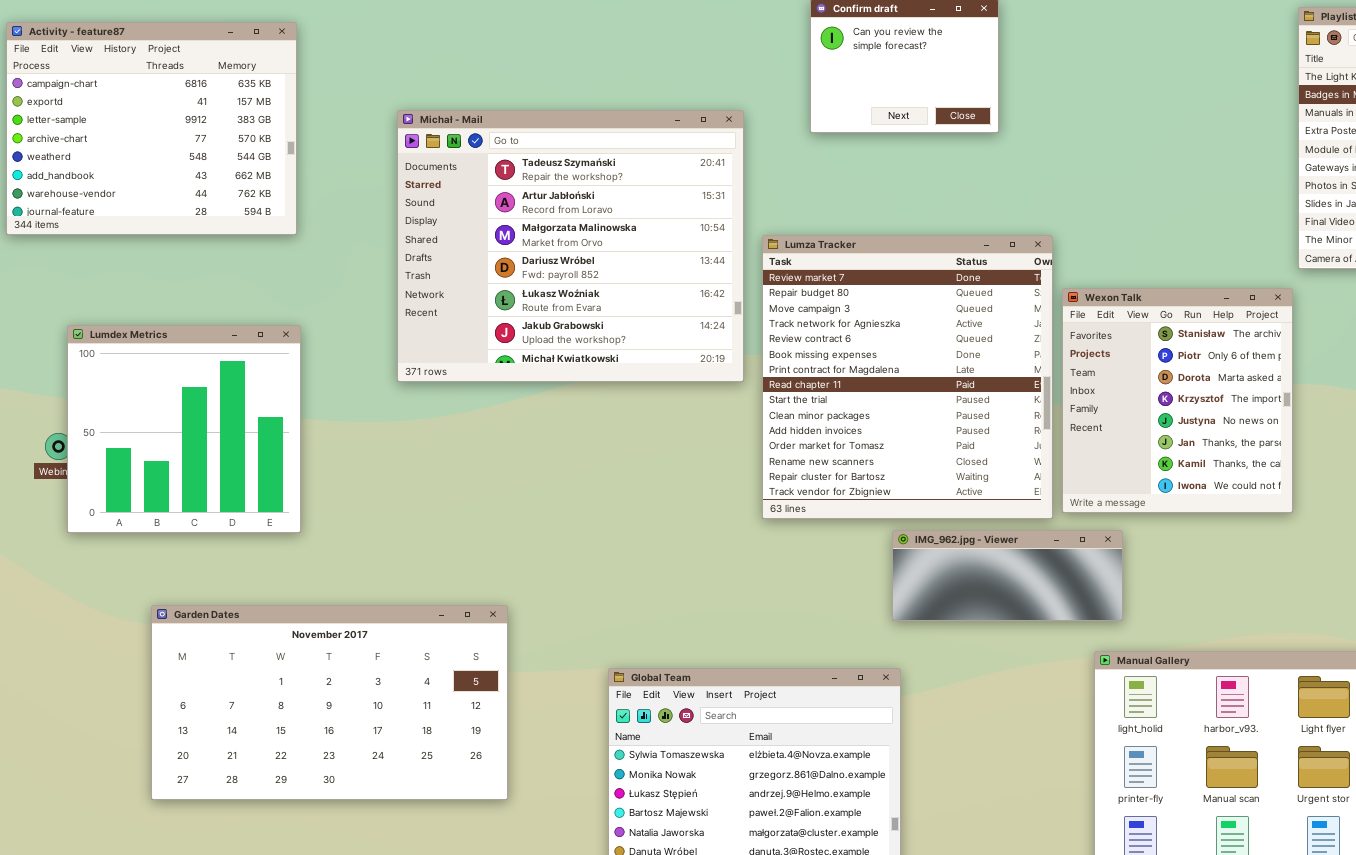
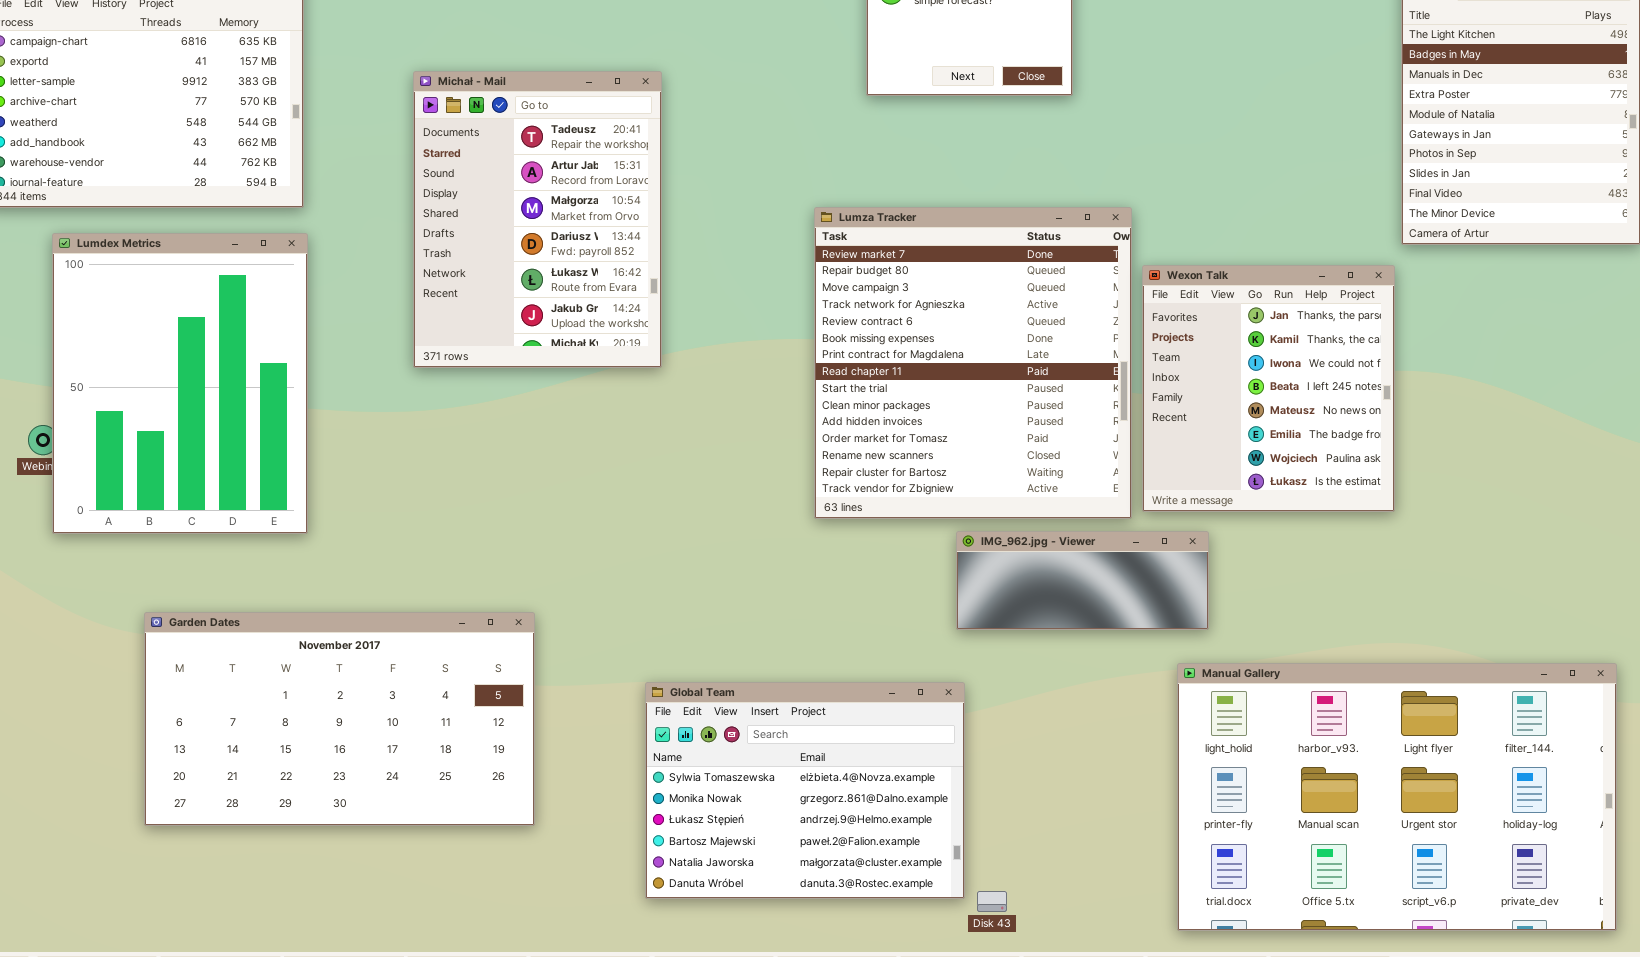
Michał - Mail: [397,110,744,382] -> [413,71,662,368], resized
Wexon Talk: [1062,288,1293,513] -> [1142,265,1395,512], scrolled down 5 rows
Lumdex Metrics: [67,325,301,533] -> [52,233,308,534], resized

